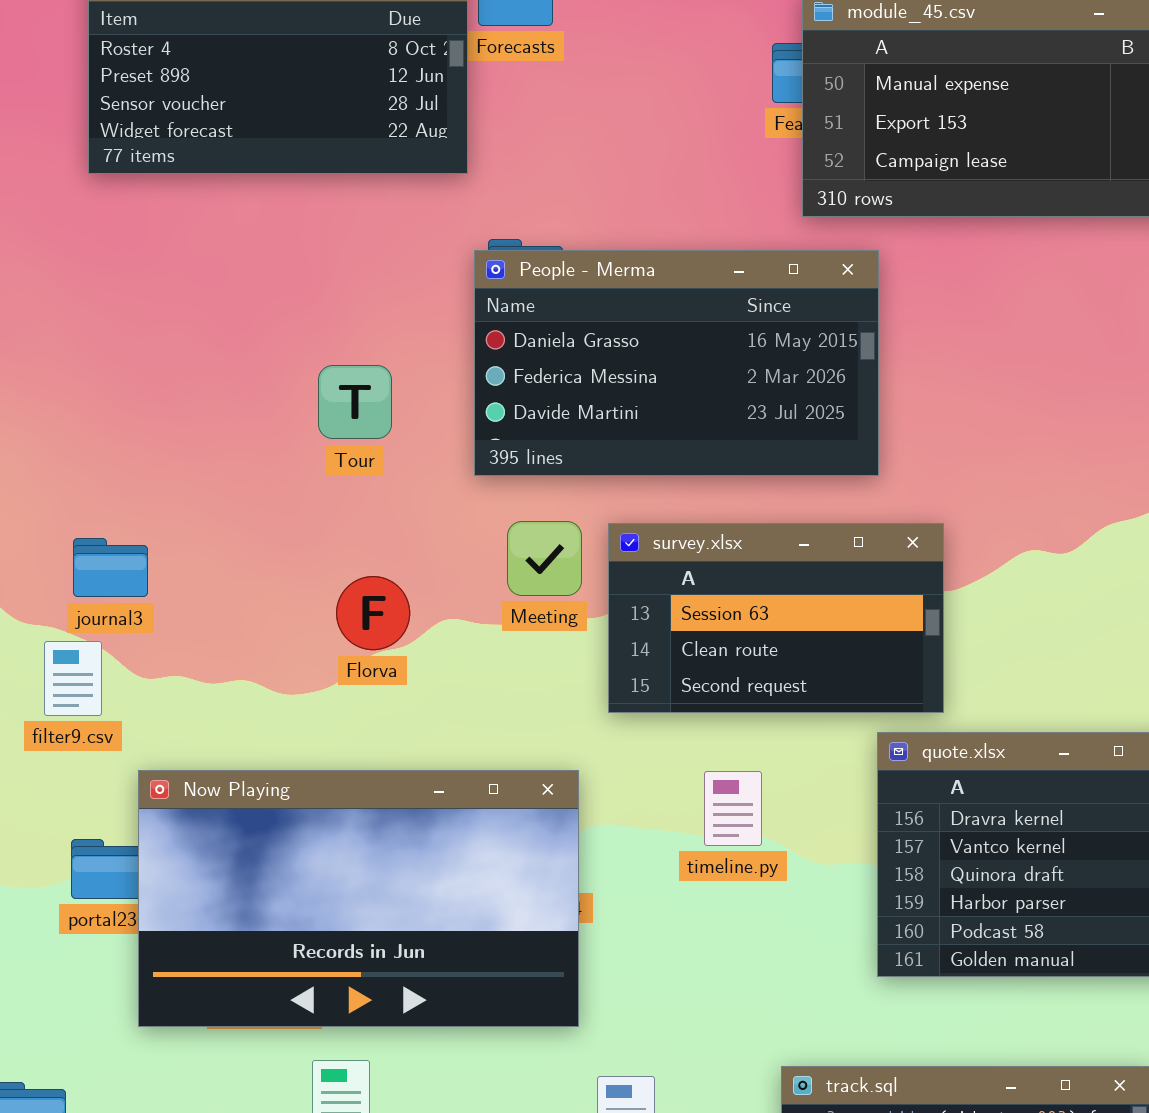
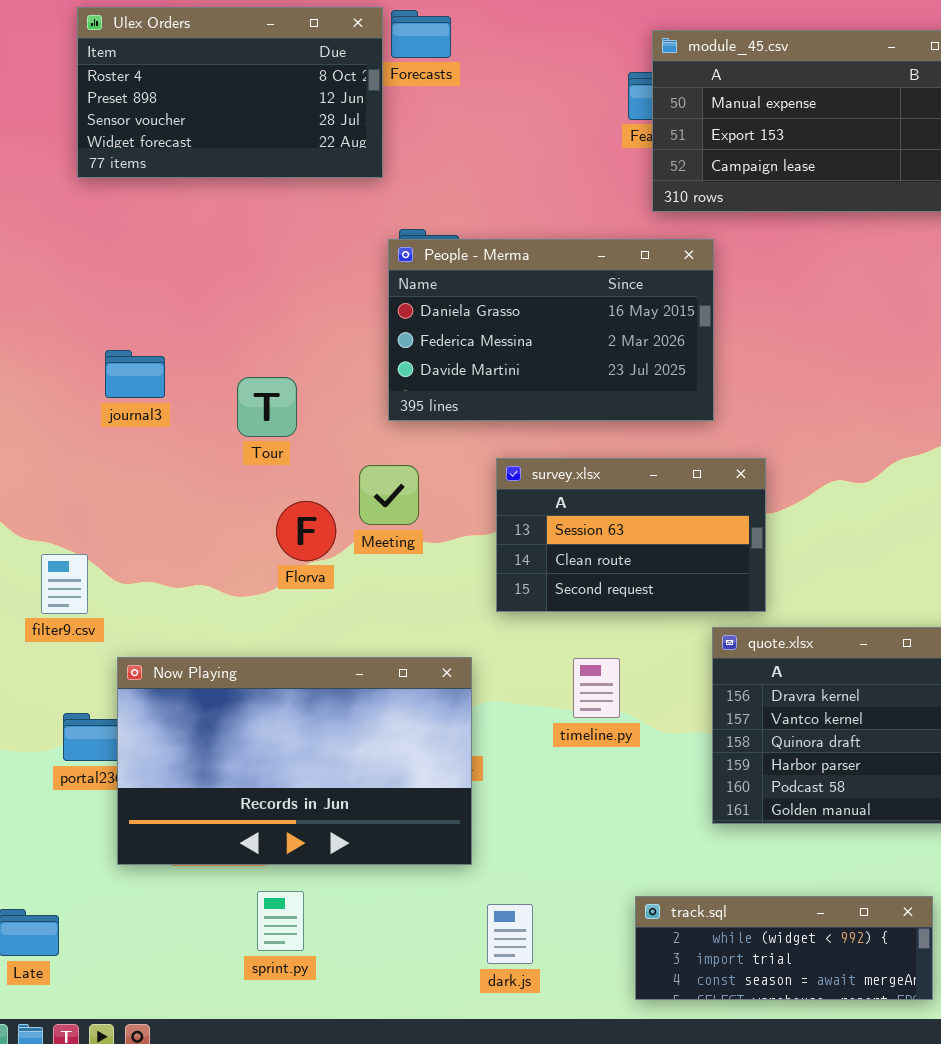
Tour: [318,365,392,439] -> [237,377,297,437], moved
Meeting: [507,521,582,596] -> [359,465,419,525], moved
journal3: [73,538,148,597] -> [105,350,165,398], moved

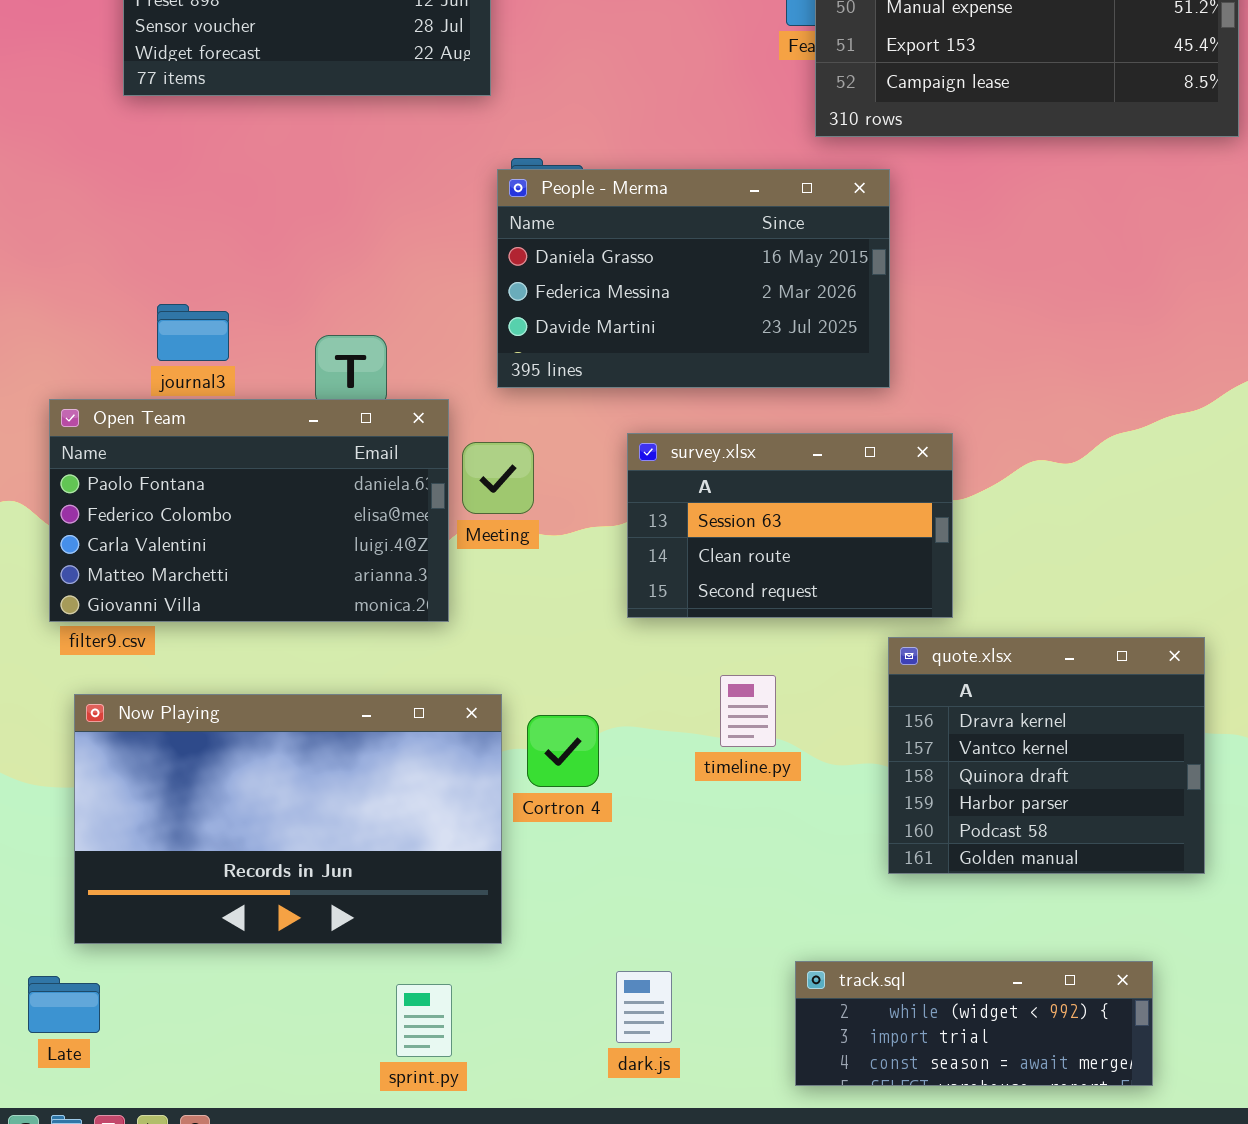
Open Team: none -> [49,399,449,622], opened
Now Playing: [117,657,472,865] -> [74,694,502,944], moved
sprint.py: [257,891,304,951] -> [396,984,452,1057], moved

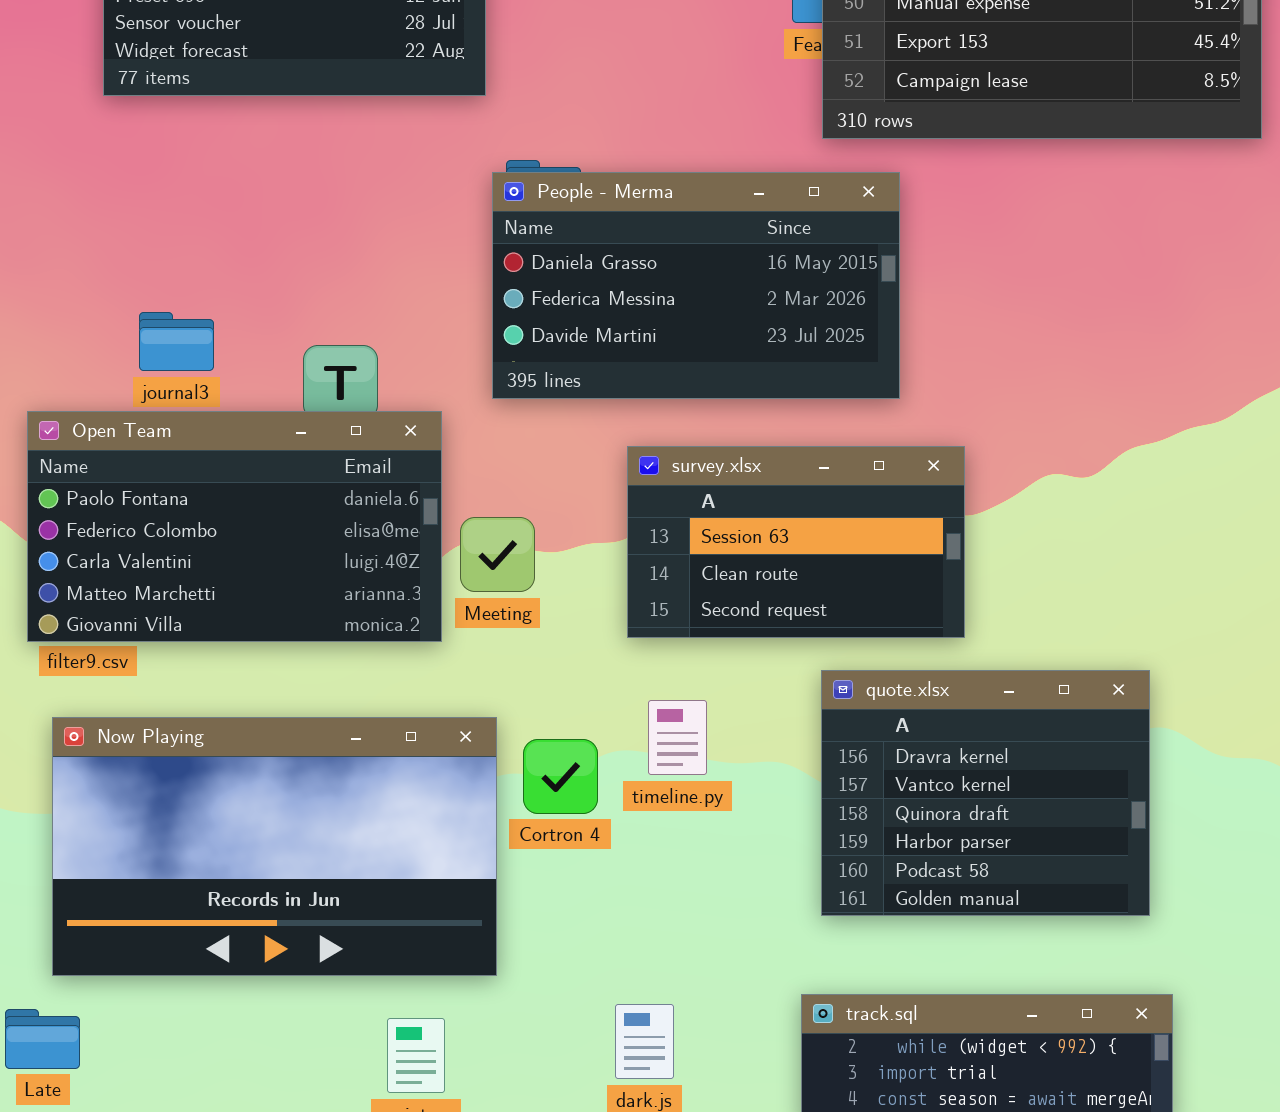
Meeting: [462,442,534,514] -> [460,517,535,592], moved
quote.xlsx: [888,637,1205,874] -> [821,670,1150,916], moved
timeline.py: [720,675,776,747] -> [648,700,707,775], moved

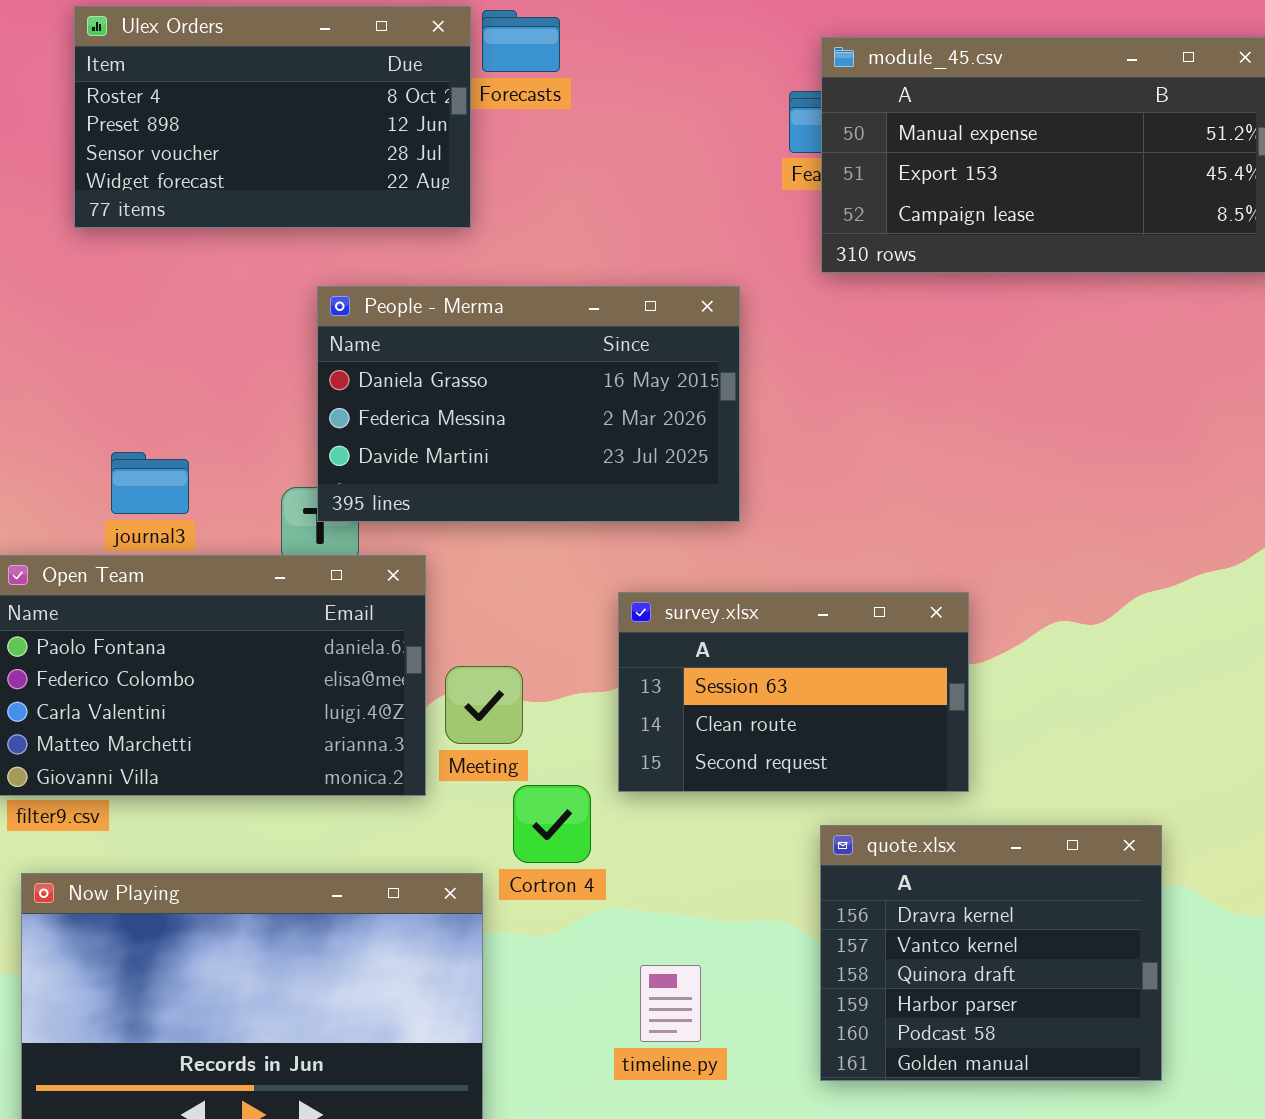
People - Merma: [492,172,900,399] -> [317,286,740,522], moved
timeline.py: [648,700,707,775] -> [640,965,701,1042], moved
Cortron 4: [523,739,598,814] -> [513,785,591,863], moved

